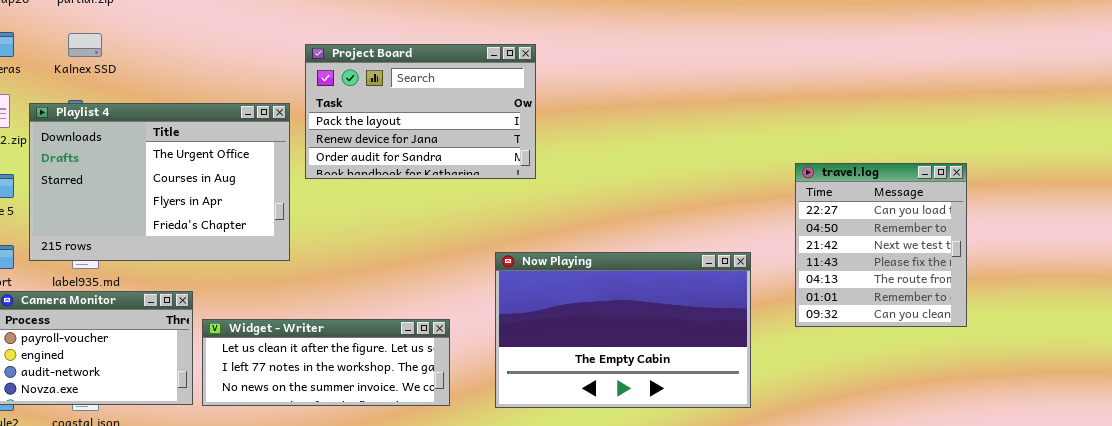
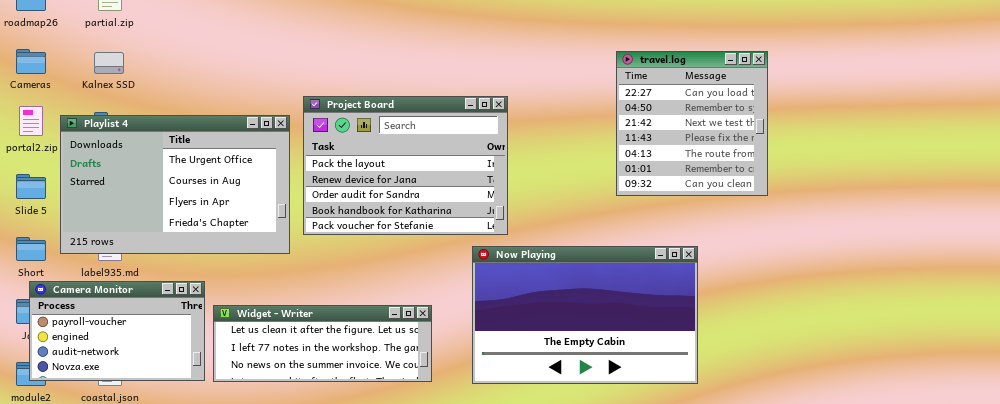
Project Board: [305,44,536,179] -> [303,96,508,235], moved, resized
travel.log: [795,163,967,327] -> [616,51,768,196], moved

